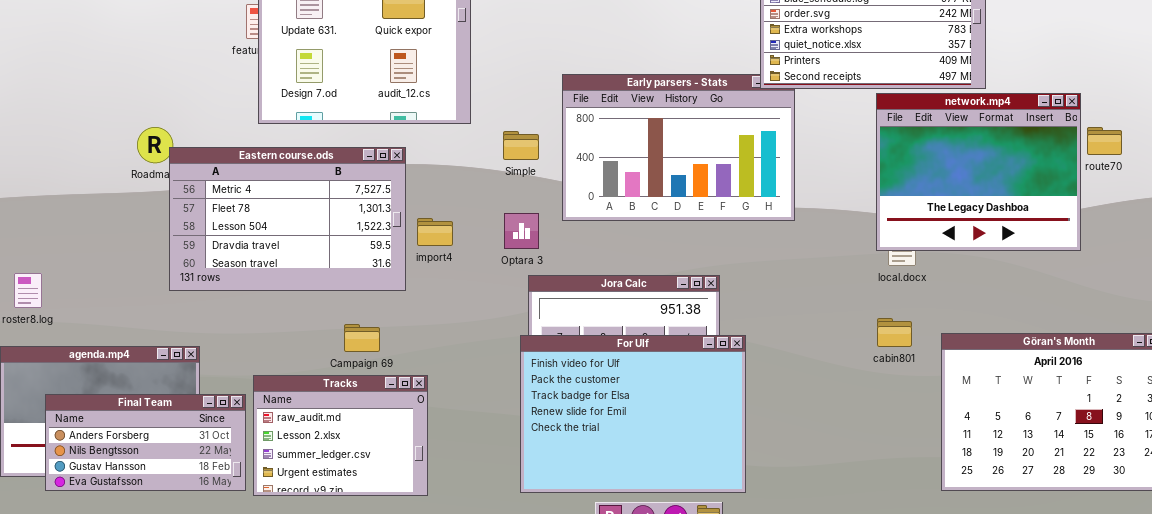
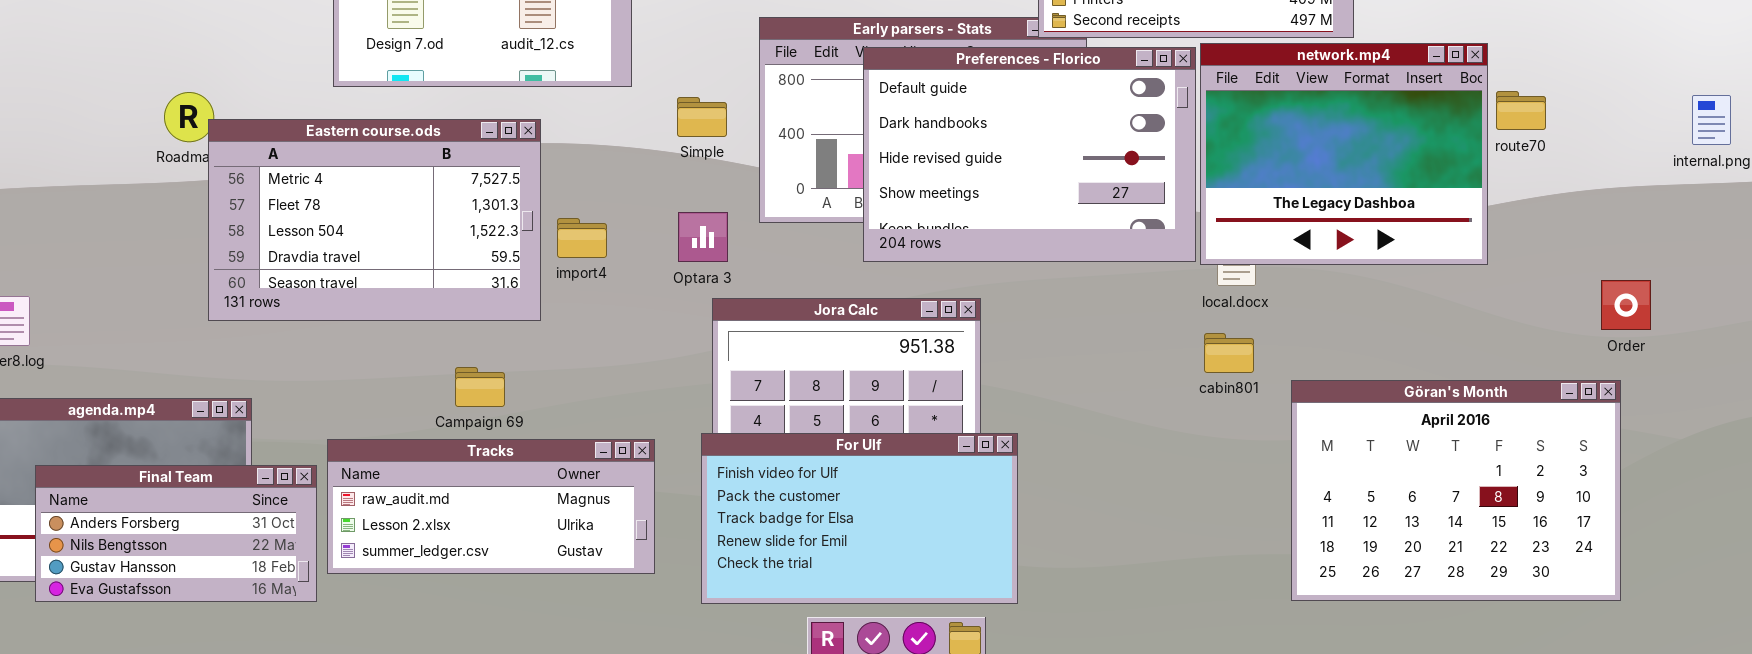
Preferences - Florico: none -> [863,47,1196,262], opened
cabin801: [877,318,912,347] -> [1204,333,1254,373], moved
For Ulf: [520,335,746,493] -> [701,433,1018,604], resized
Tracks: [253,375,428,496] -> [327,439,655,574], resized

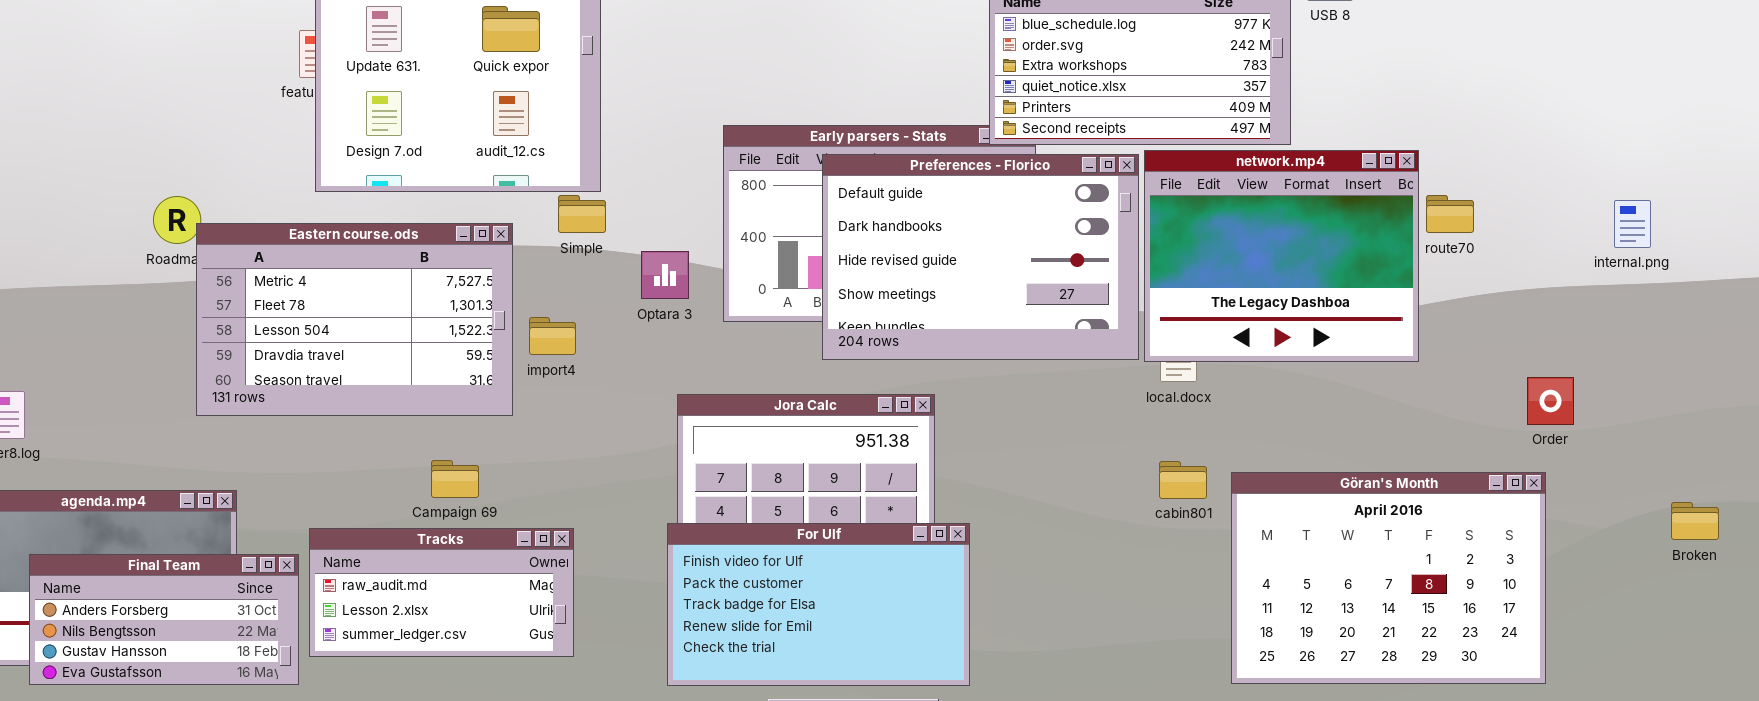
Simple: [677,97,727,137] -> [558,195,606,233], moved
Optara 3: [678,212,728,262] -> [641,251,689,299], moved
cabin801: [1204,333,1254,373] -> [1159,461,1207,499], moved
Tracks: [327,439,655,574] -> [309,528,574,657], resized

